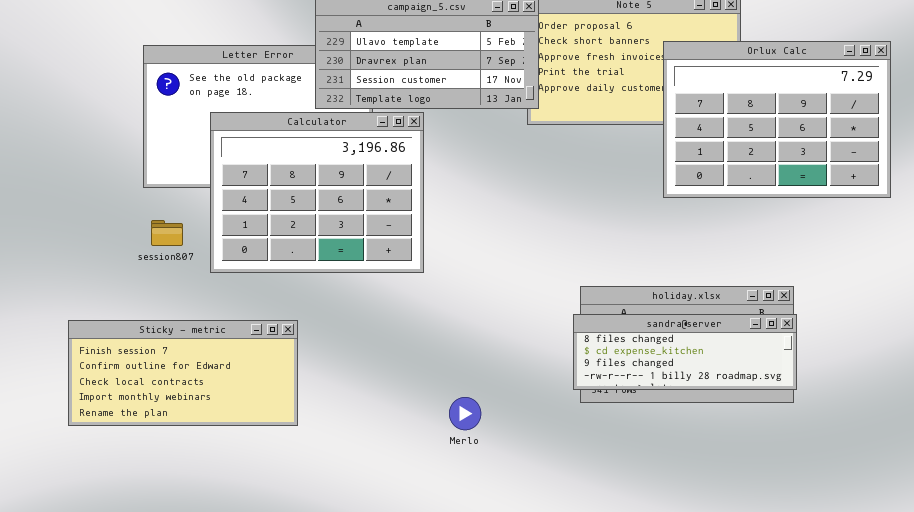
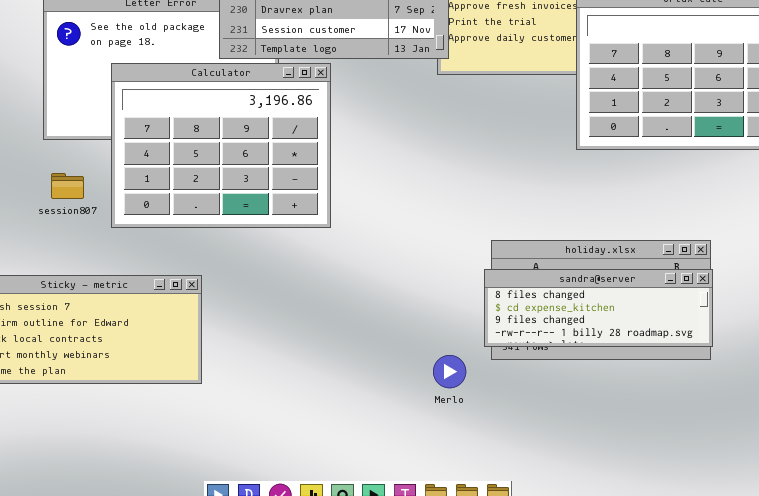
Merlo: [449,397,481,430] -> [433,355,466,388], moved

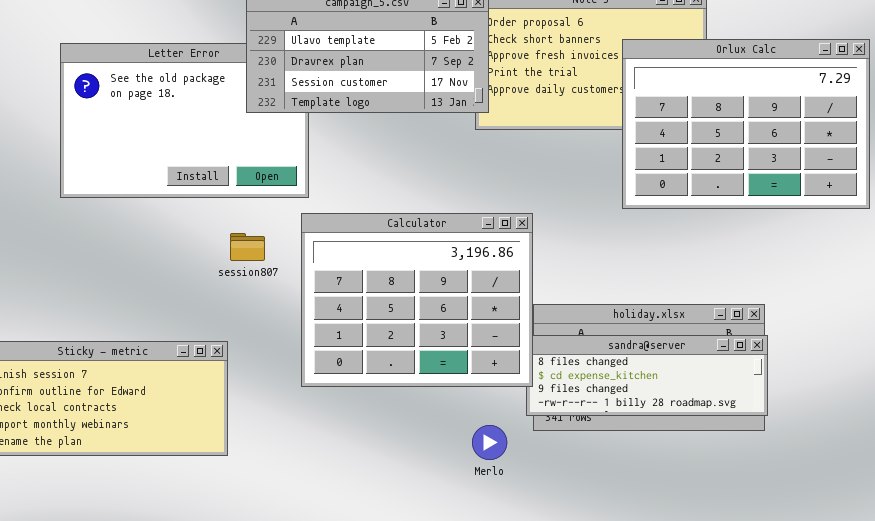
Calculator: [111,63,331,228] -> [301,213,533,387], moved
session807: [51,173,84,199] -> [230,233,265,261], moved

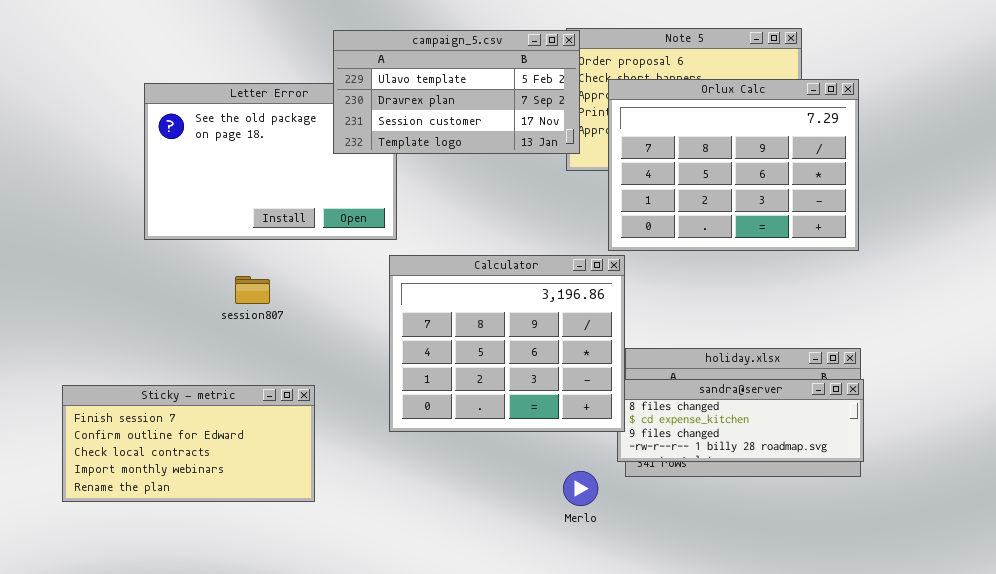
Orlux Calc: [622,39,870,209] -> [608,79,859,251], moved
session807: [230,233,265,261] -> [235,276,270,304], moved

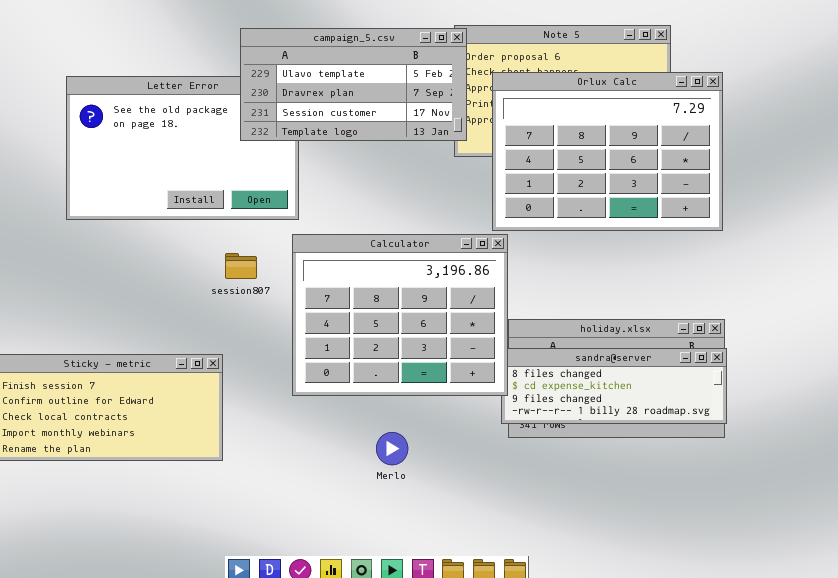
session807: [235,276,270,304] -> [225,253,257,279], moved
Merlo: [563,471,598,506] -> [376,432,408,465], moved

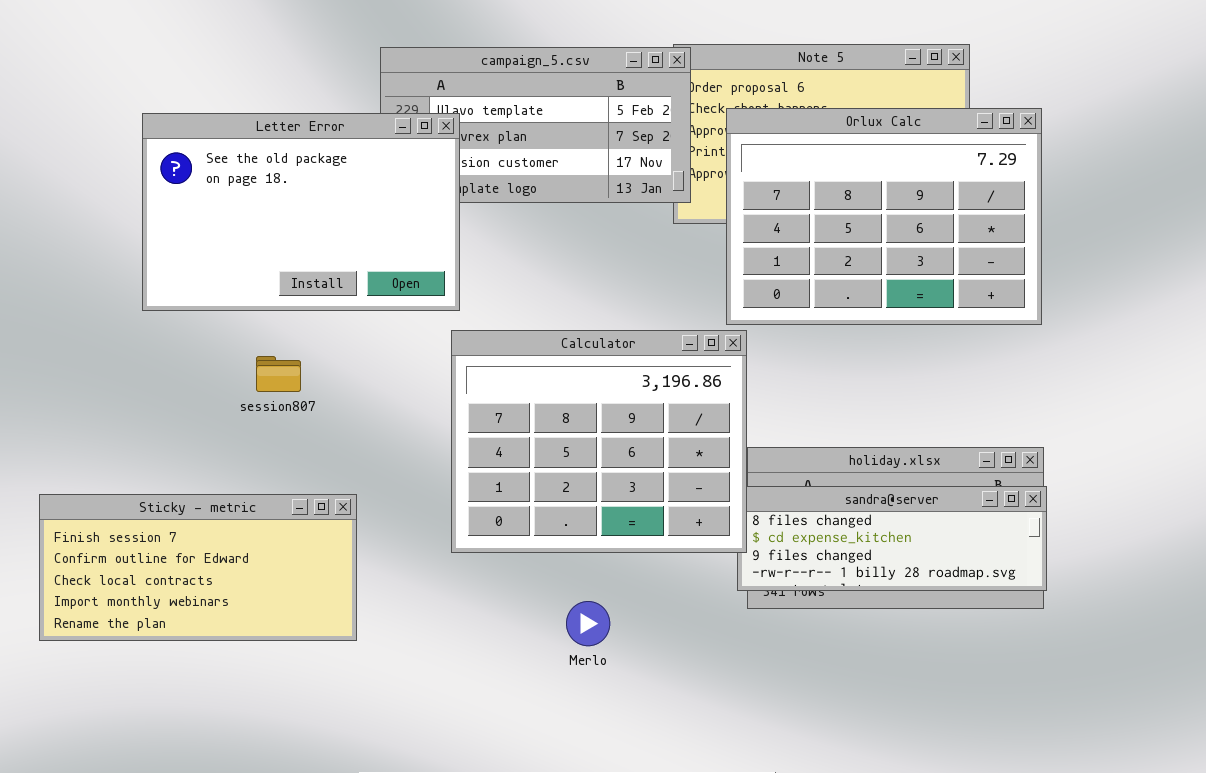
Letter Error: [66,76,299,220] -> [142,113,460,311], raised
session807: [225,253,257,279] -> [256,356,301,392], moved

